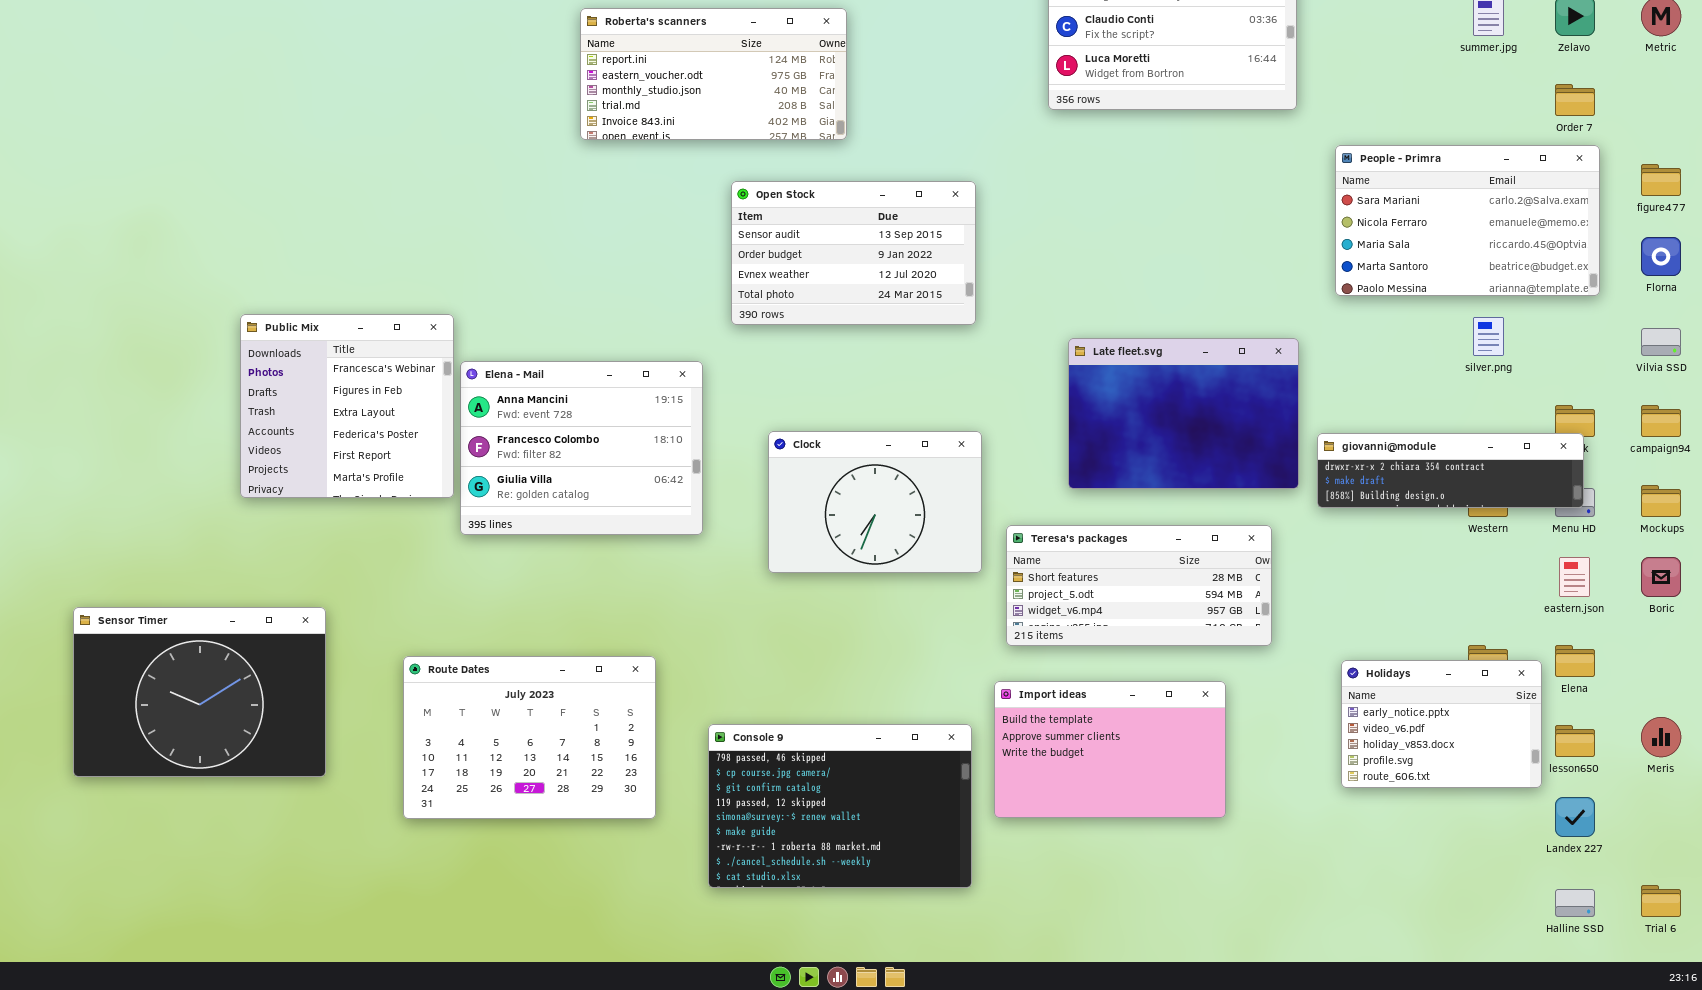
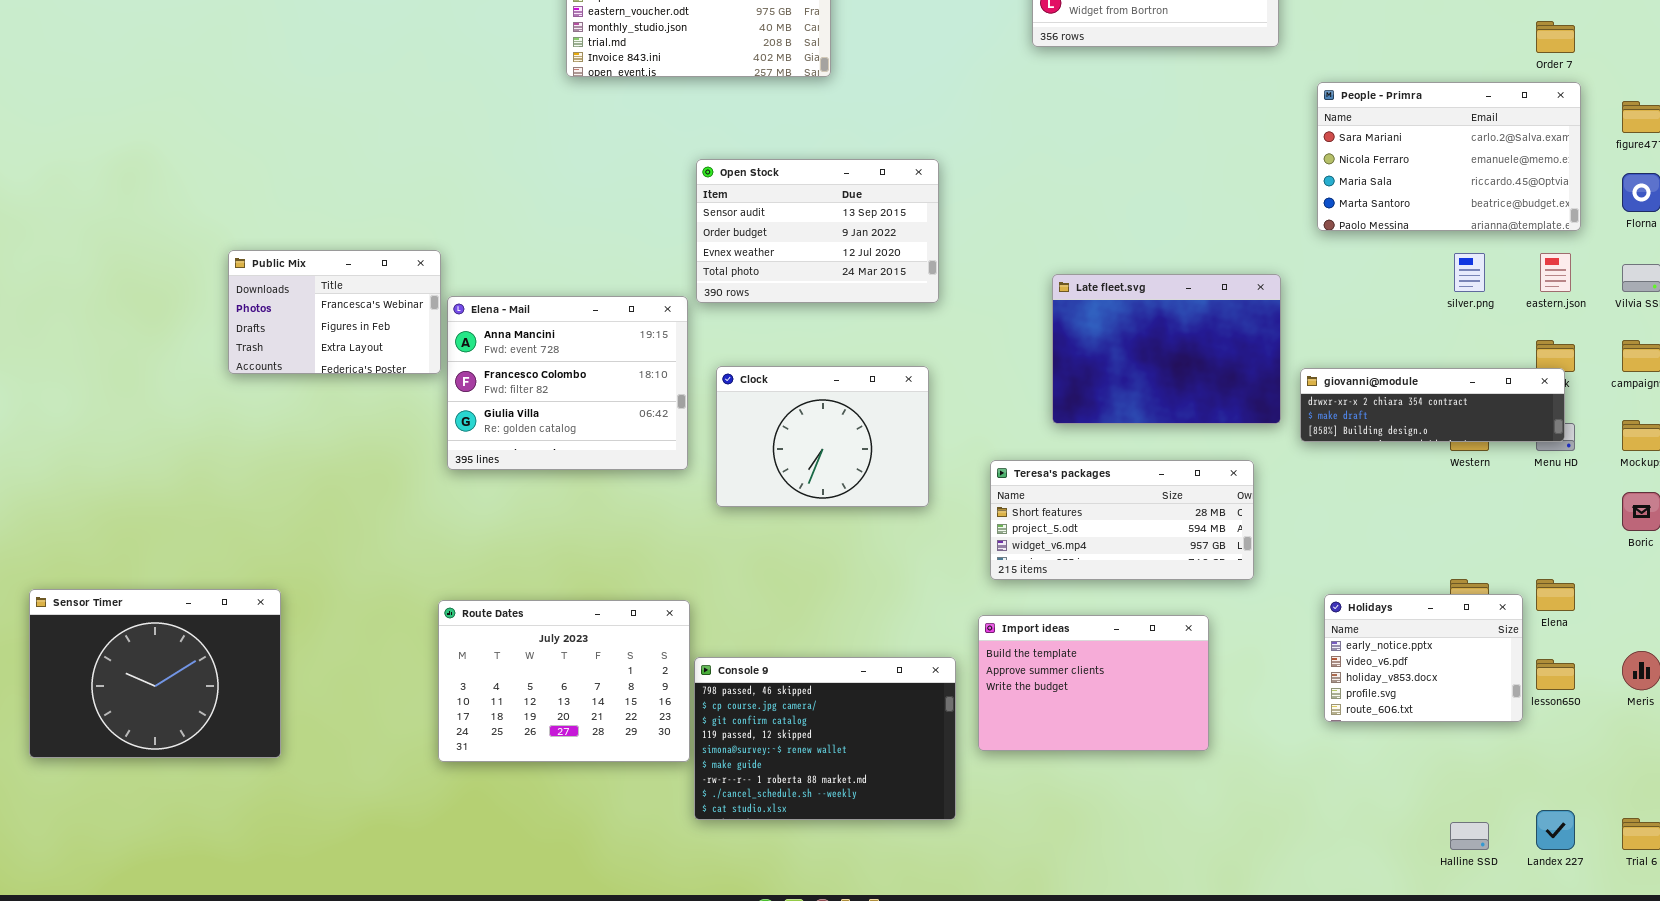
Open Stock: [731,181,976,325] -> [696,159,939,303], moved
Public Mix: [240,314,454,498] -> [228,250,441,374], resized
Clock: [768,431,982,573] -> [716,366,929,507], moved
eastern.json: [1559,557,1590,597] -> [1540,253,1571,292], moved
Sensor Timer: [73,607,326,777] -> [29,589,281,758], moved
Route Dates: [403,656,656,819] -> [438,600,690,762], moved
Landex 227: [1555,797,1595,837] -> [1536,810,1575,850], moved
Halline SSD: [1555,889,1595,917] -> [1450,822,1489,850], moved

